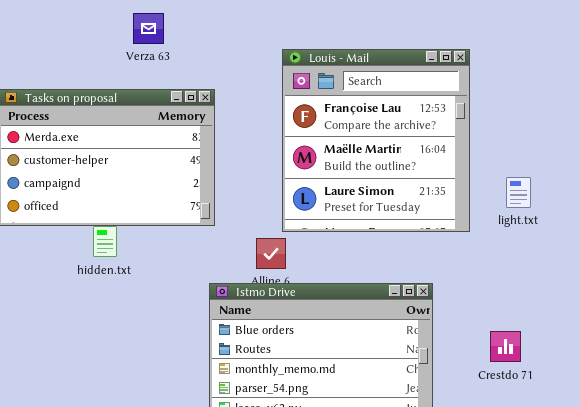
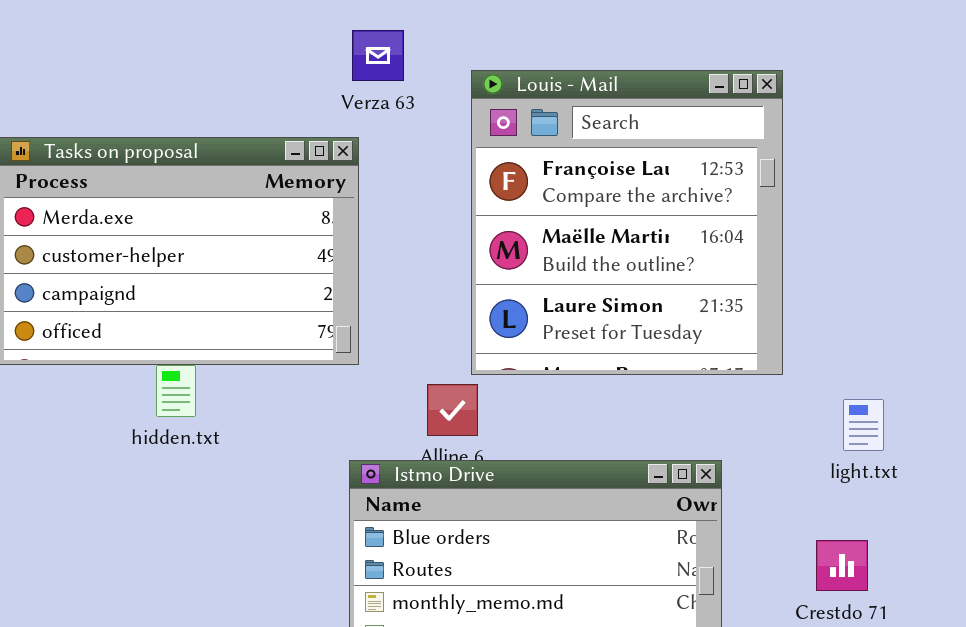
Verza 63: [133,13,164,44] -> [352,30,404,81], moved
light.txt: [506,177,531,208] -> [843,399,884,451], moved

